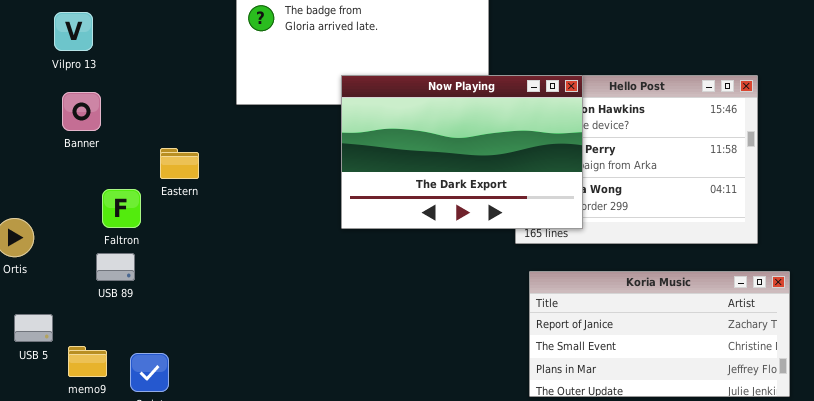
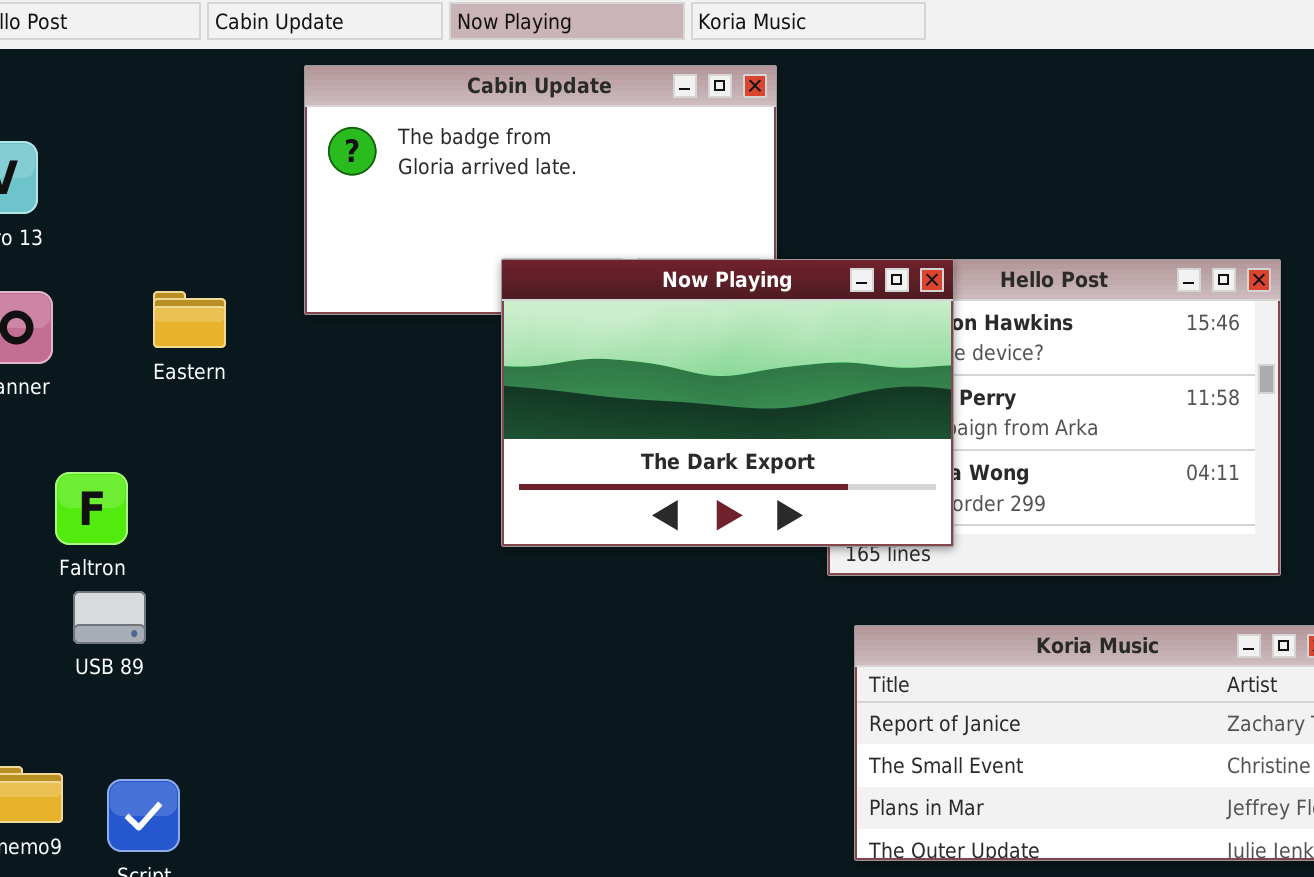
Eastern: [160,148,199,179] -> [153,291,226,348], moved
USB 89: [96,253,135,281] -> [73,591,146,644], moved

